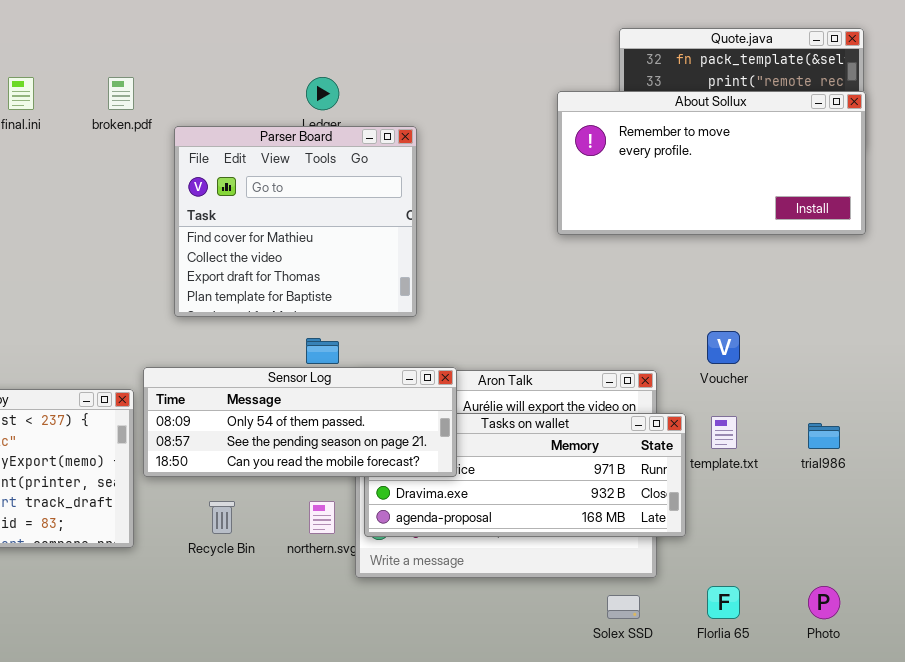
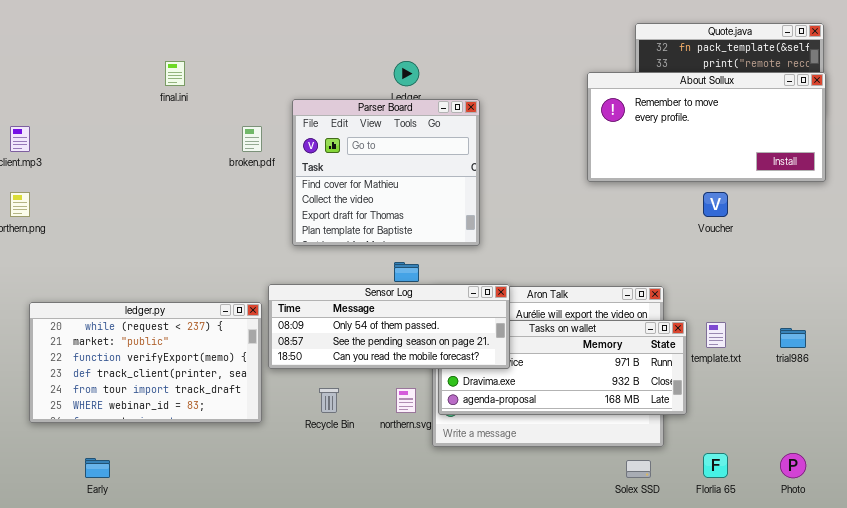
broken.pdf: [108,77,134,110] -> [242,126,262,152], moved
Voucher: [707,331,740,364] -> [703,192,728,217], moved

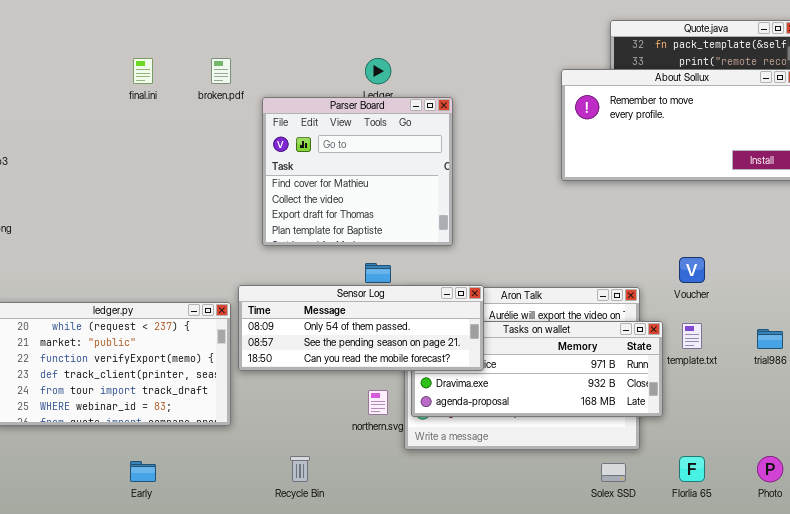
broken.pdf: [242,126,262,152] -> [211,58,231,84], moved
Voucher: [703,192,728,217] -> [679,257,705,283], moved
Recycle Bin: [319,388,339,413] -> [290,456,310,482], moved
Early: [85,458,110,478] -> [130,461,156,482], moved

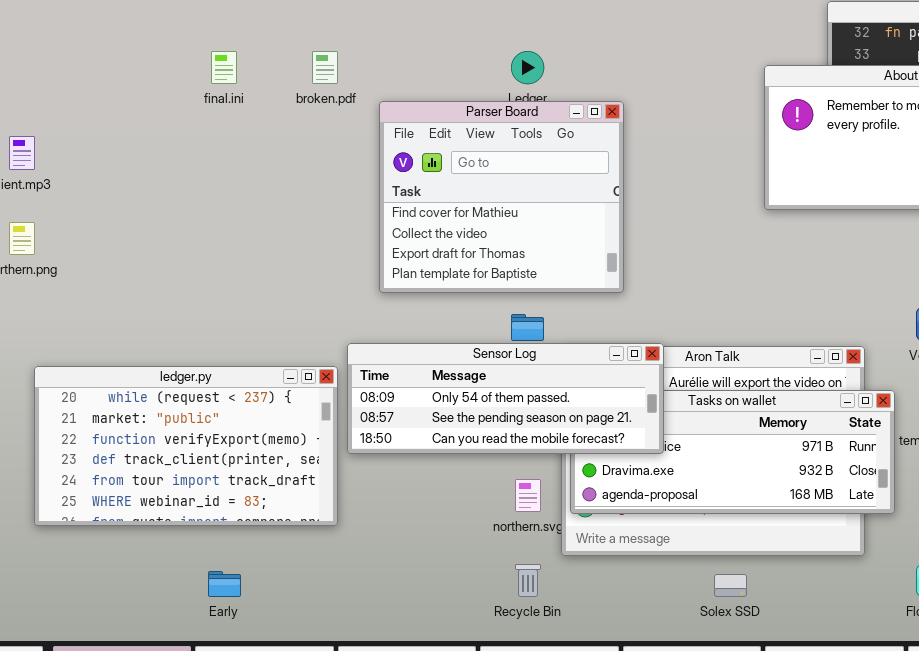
Recycle Bin: [290,456,310,482] -> [515,564,541,597], moved
Solex SSD: [601,463,626,482] -> [714,574,747,597], moved

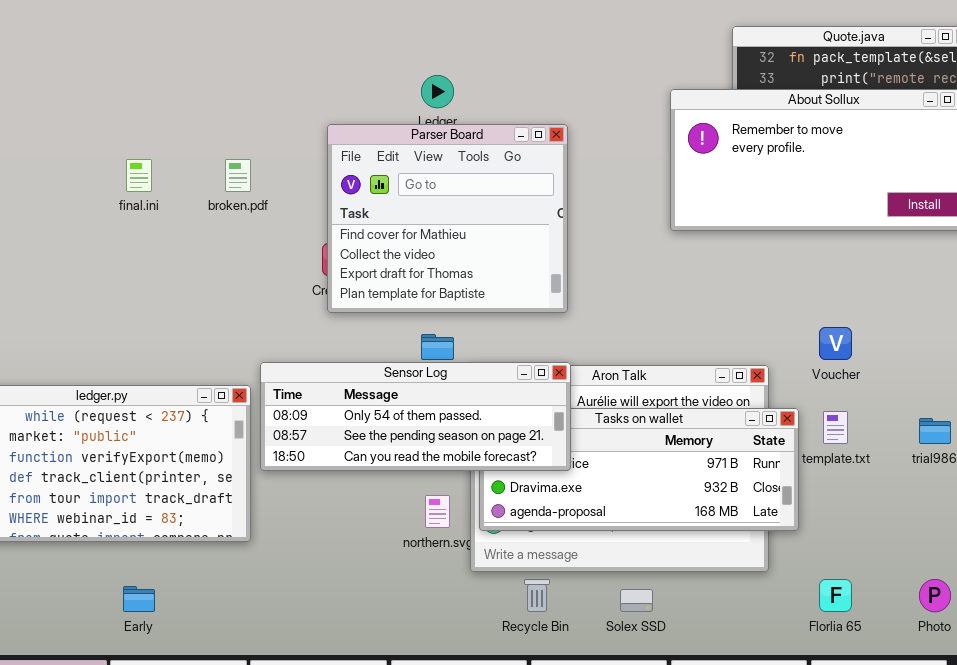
final.ini: [211,51,237,84] -> [126,159,152,192], moved
broken.pdf: [312,51,338,84] -> [225,159,251,192], moved
Parser Board: [379,101,624,293] -> [327,124,568,313], moved
Recycle Bin: [515,564,541,597] -> [524,579,550,612], moved

